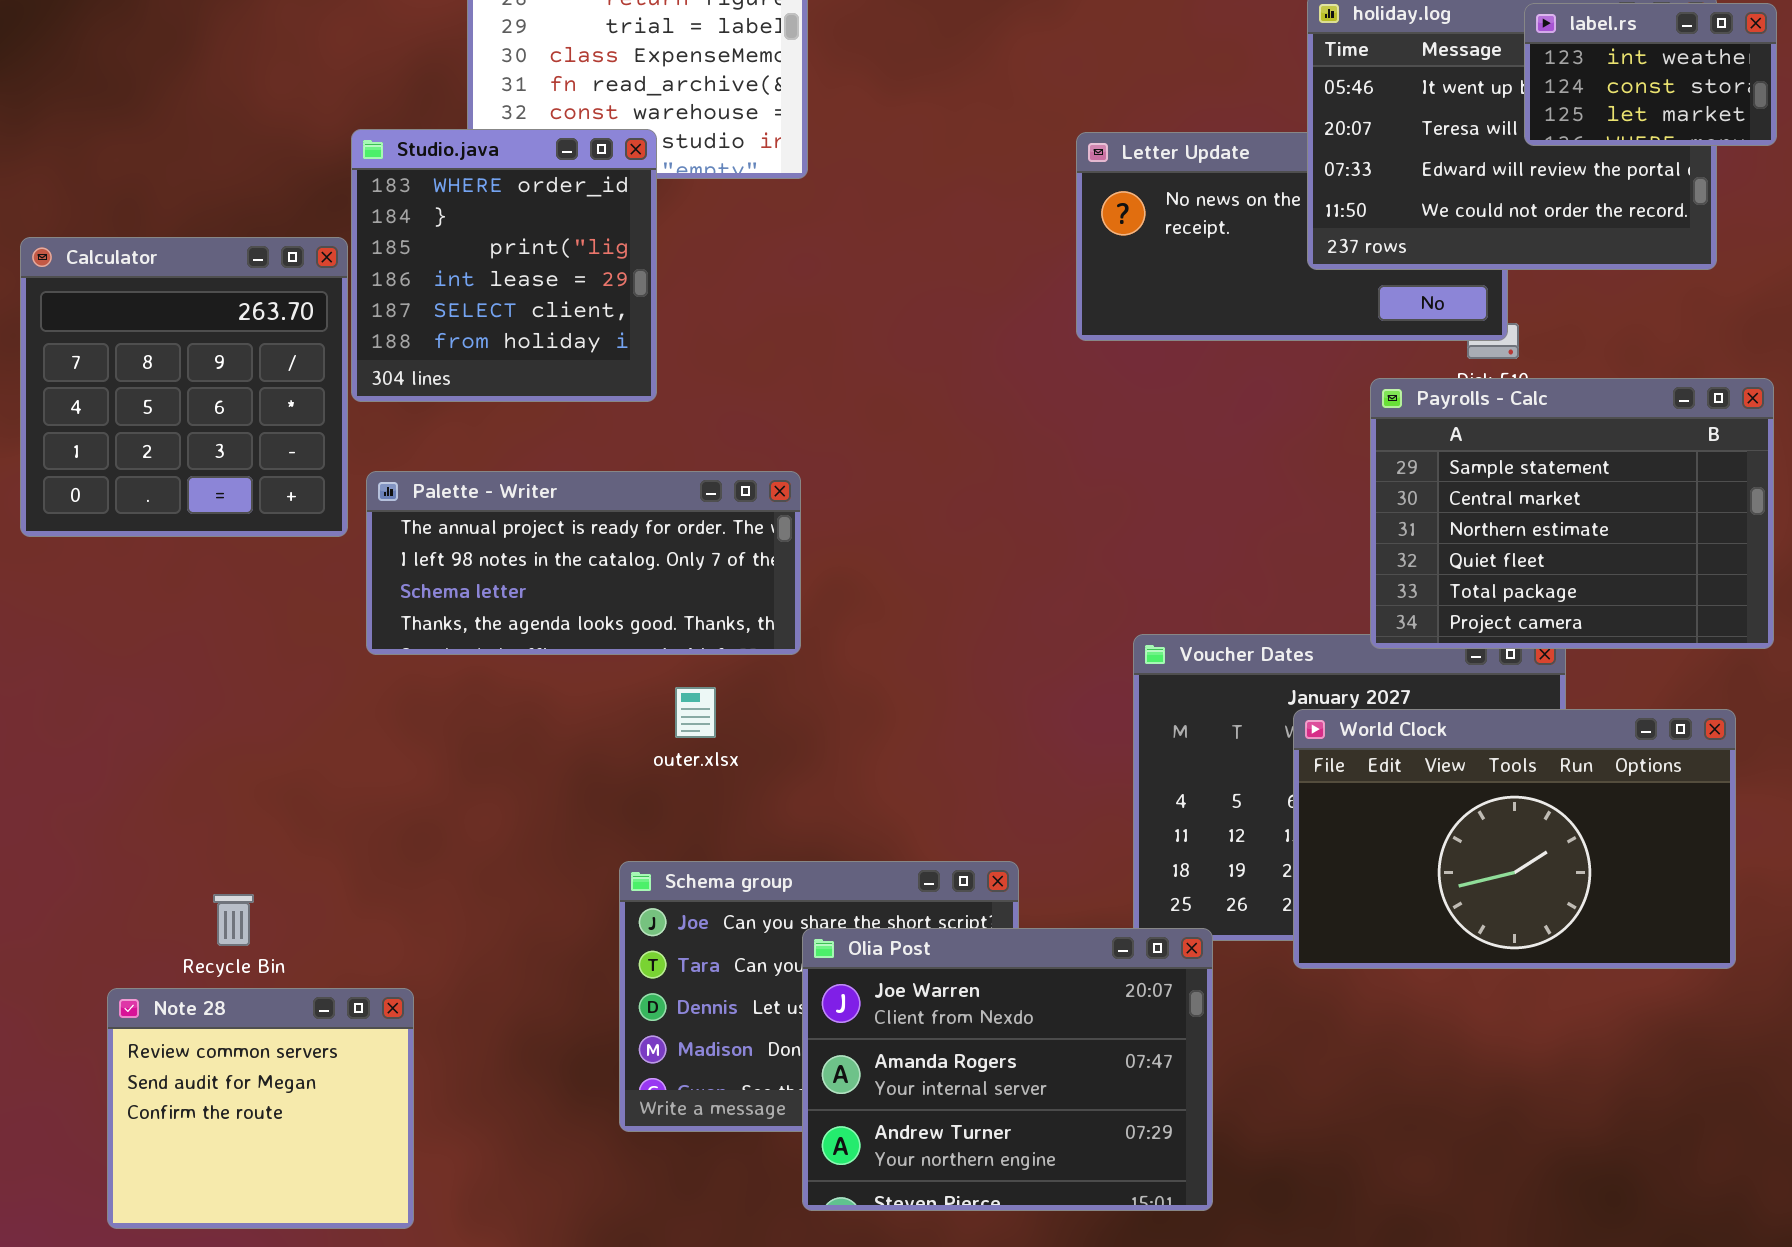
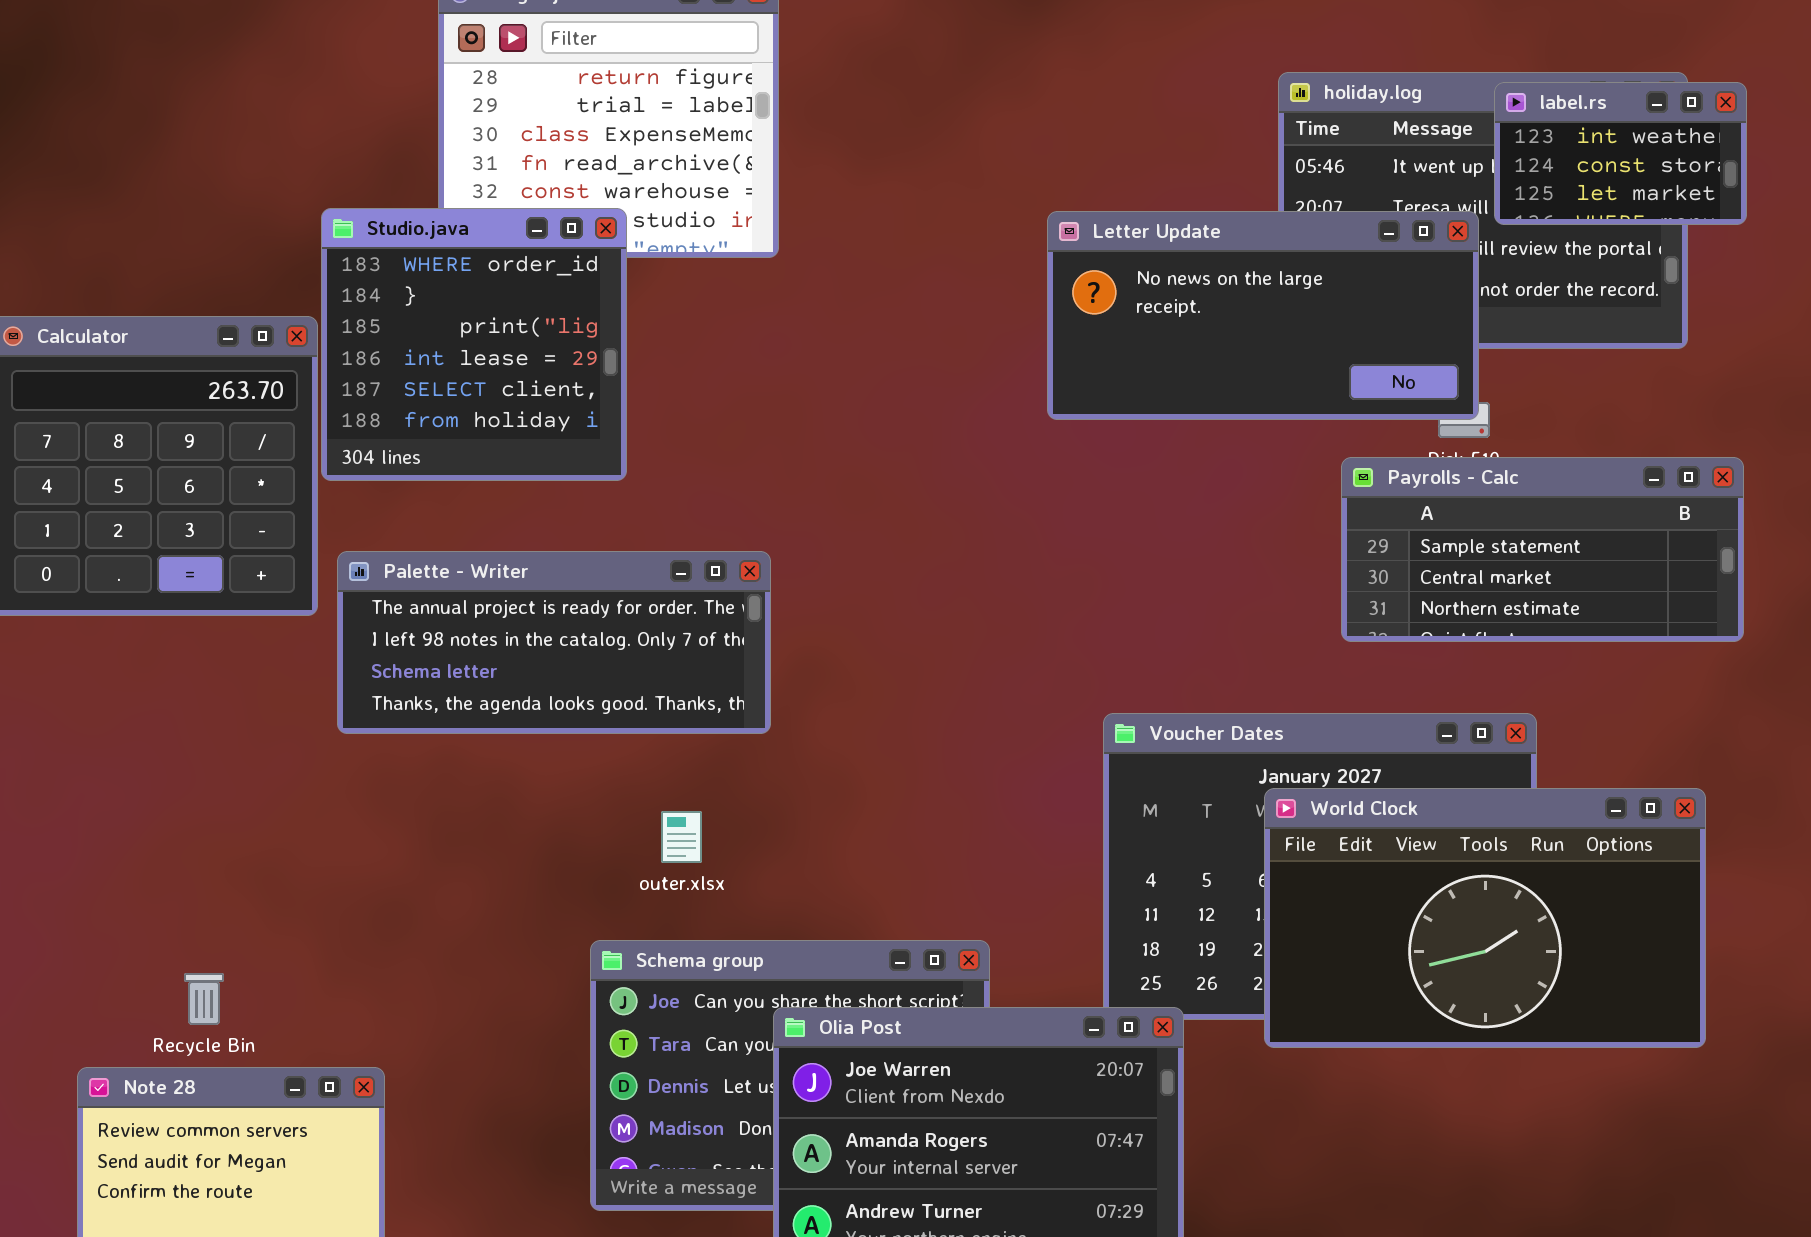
Letter Update: [1076,132,1508,341] -> [1047,211,1479,420], raised
Payrolls - Calc: [1370,378,1774,649] -> [1341,457,1744,642], resized
outer.xlsx: [675,687,716,738] -> [661,811,702,863], moved

